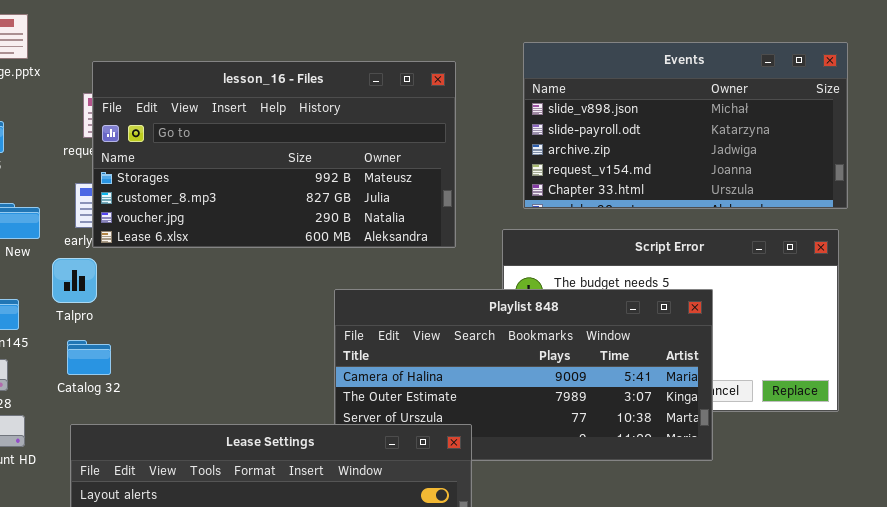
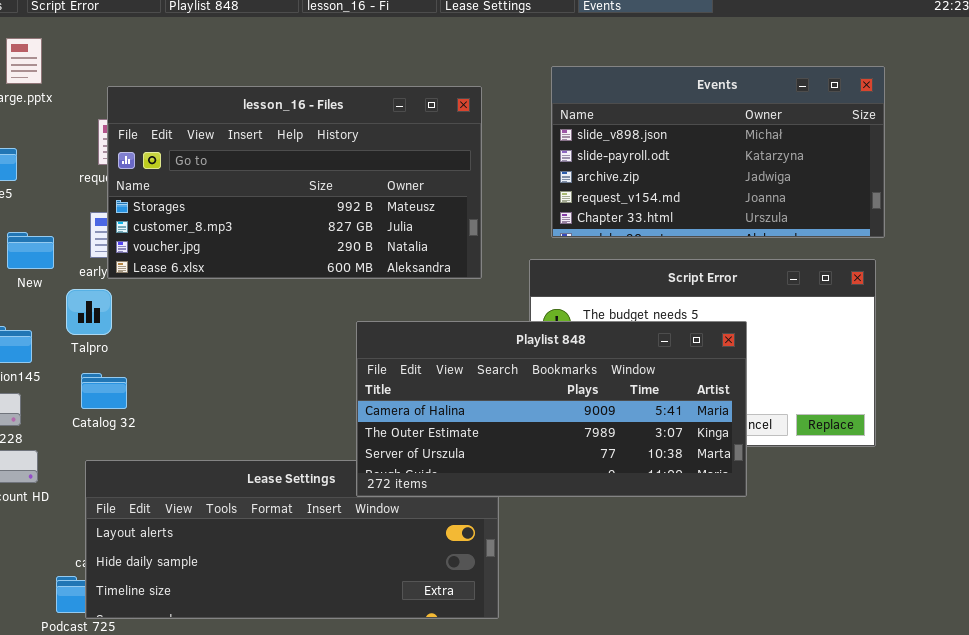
Playlist 848: [334,289,713,461] -> [356,321,747,497], raised

